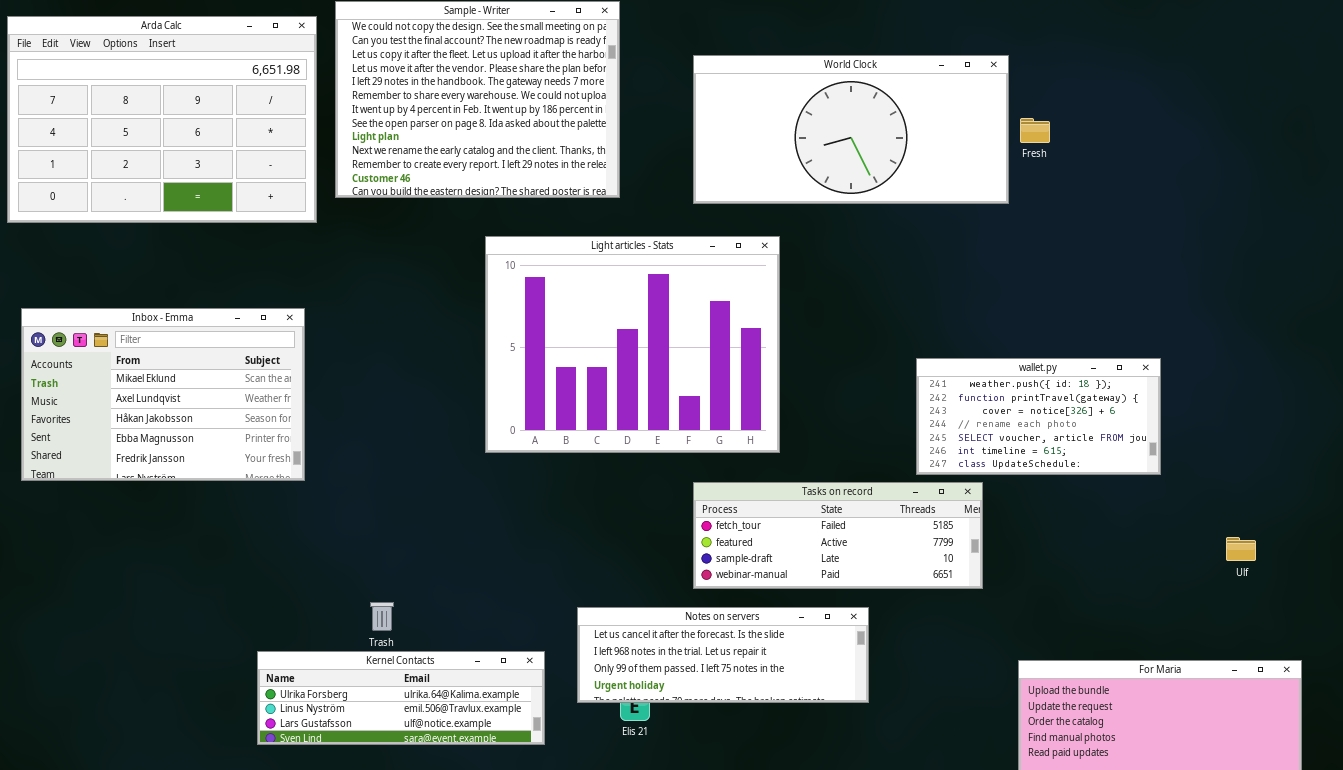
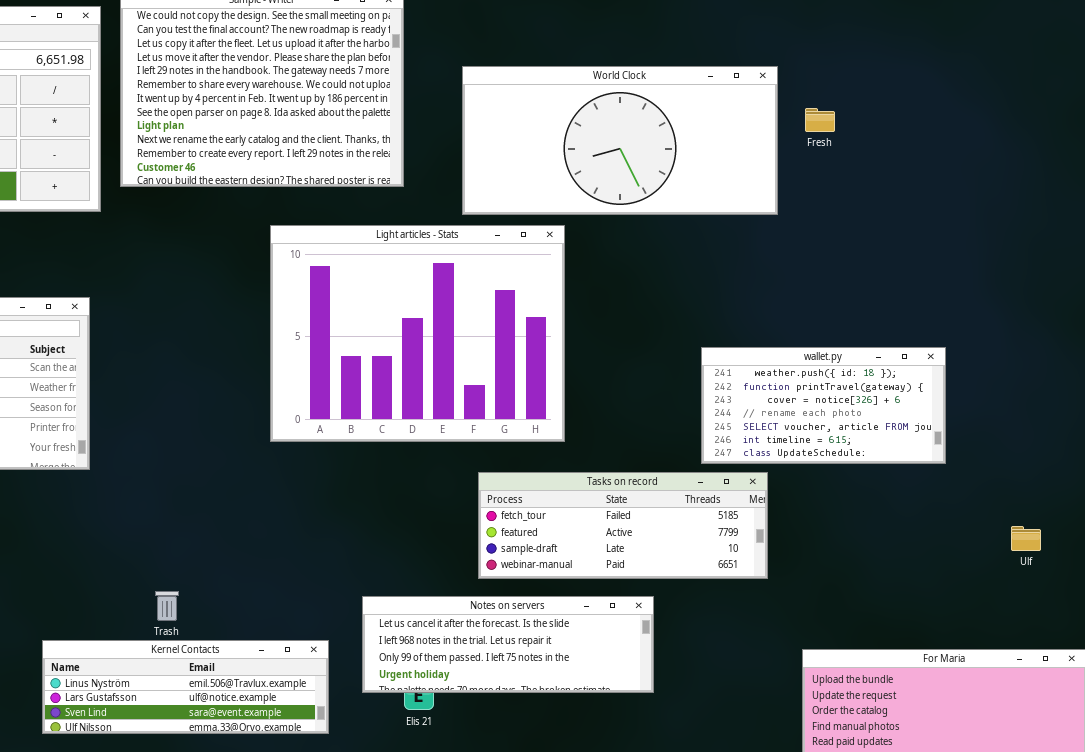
World Clock: [693,55,1009,204] -> [462,66,778,215], moved
Kernel Contacts: [257,651,545,745] -> [42,640,329,734], scrolled down 1 row

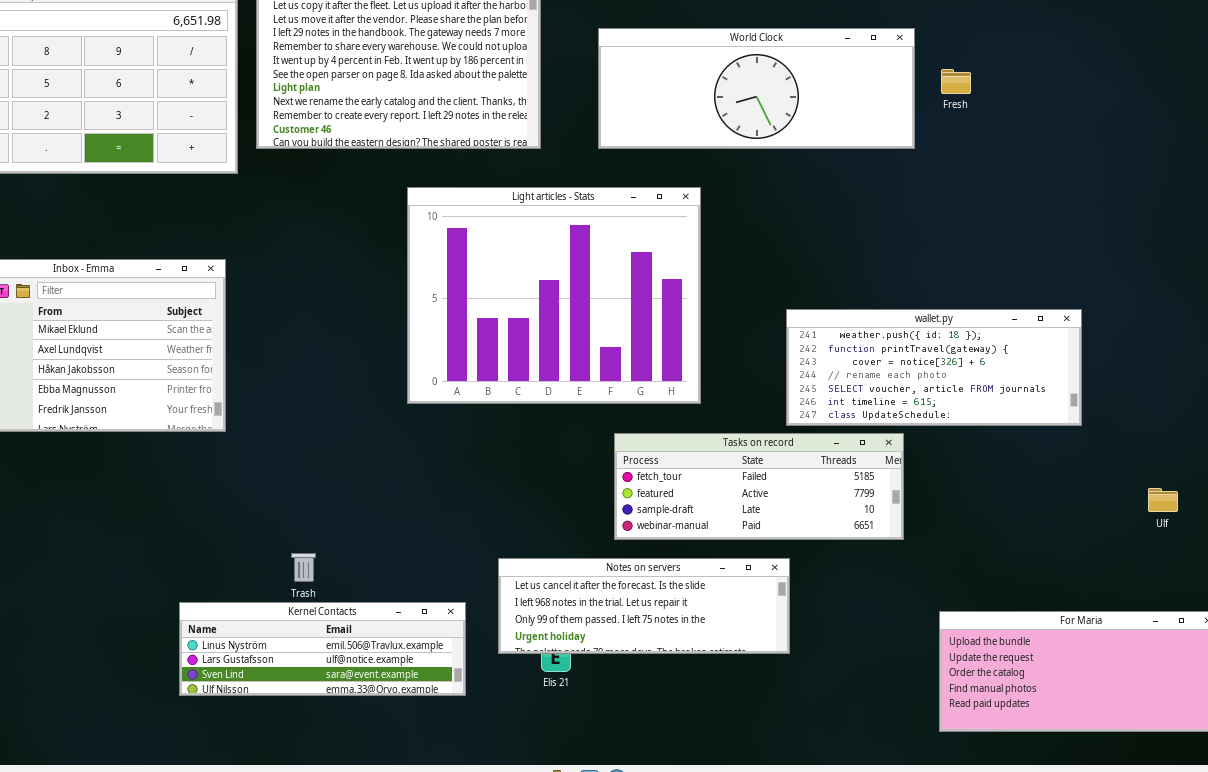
World Clock: [462,66,778,215] -> [598,28,915,149], resized
wallet.py: [701,347,946,464] -> [786,309,1082,426], resized

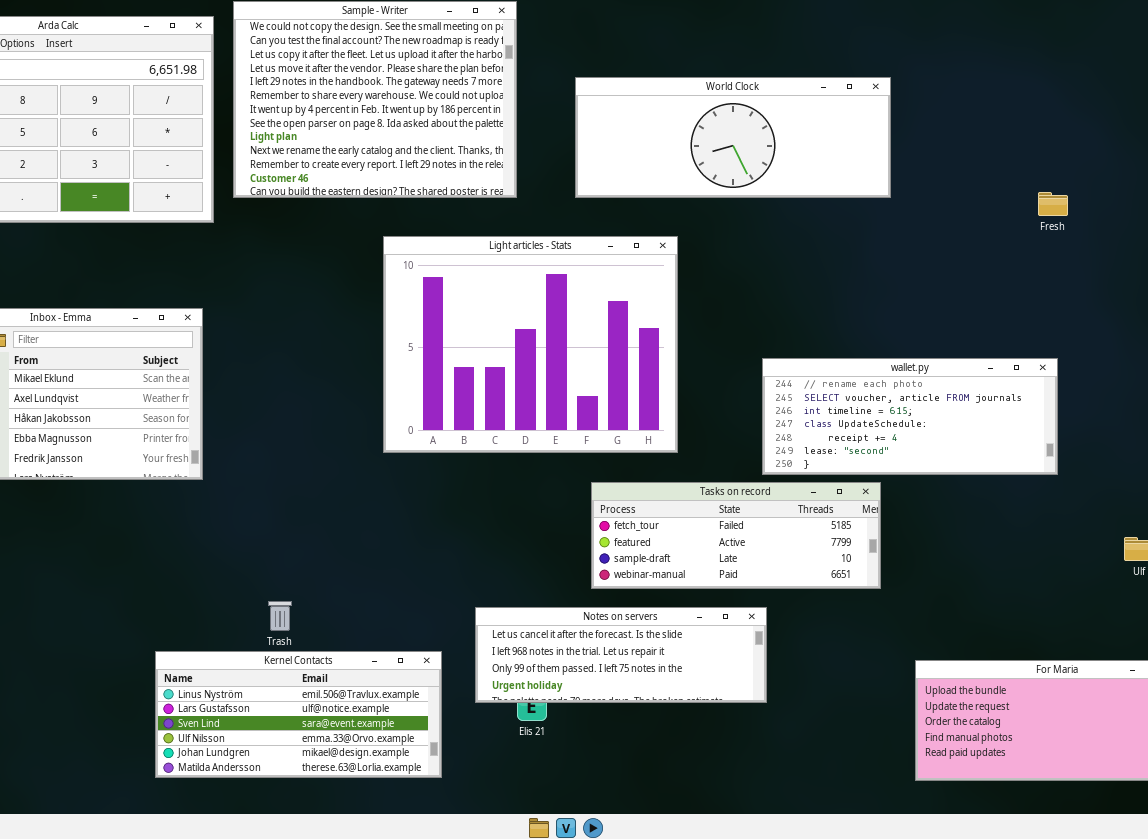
Fresh: [941,69,971,94] -> [1038,192,1068,216], moved
wallet.py: [786,309,1082,426] -> [762,358,1058,475], scrolled down 3 rows
Kernel Contacts: [179,602,466,696] -> [155,651,442,778], resized

